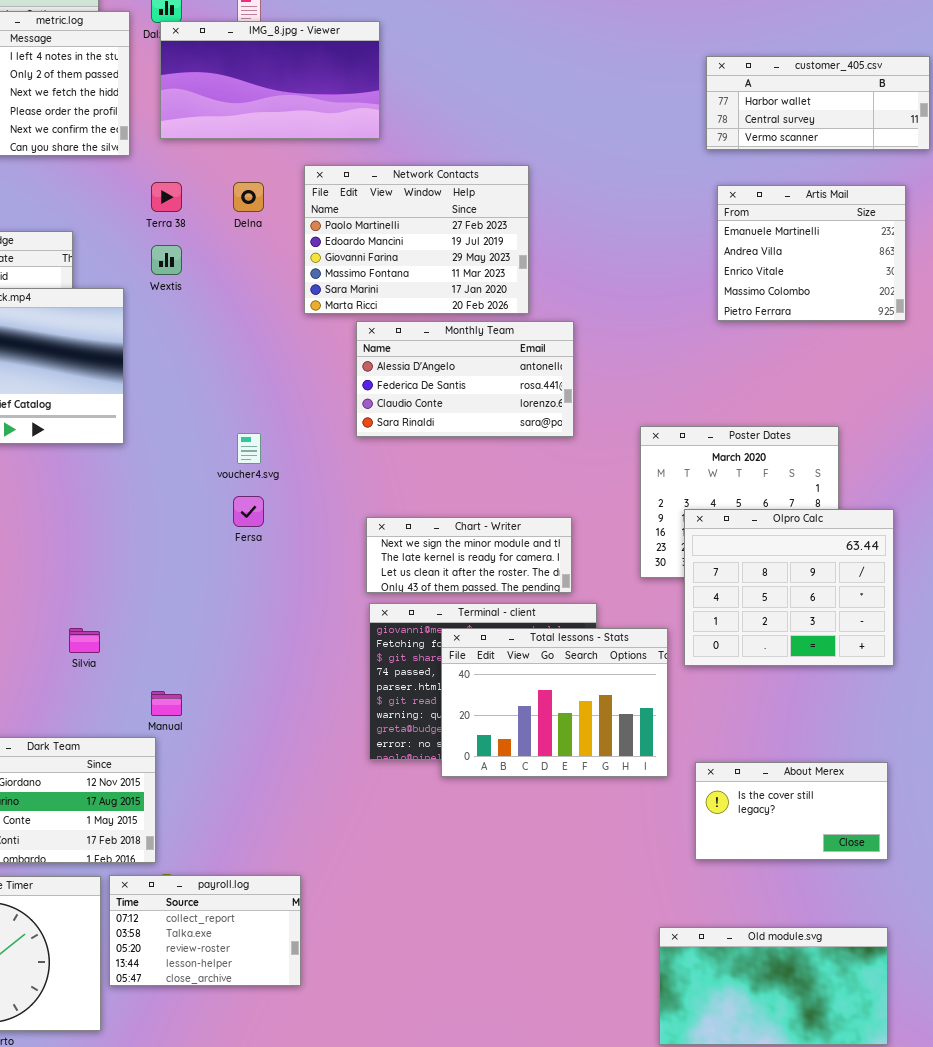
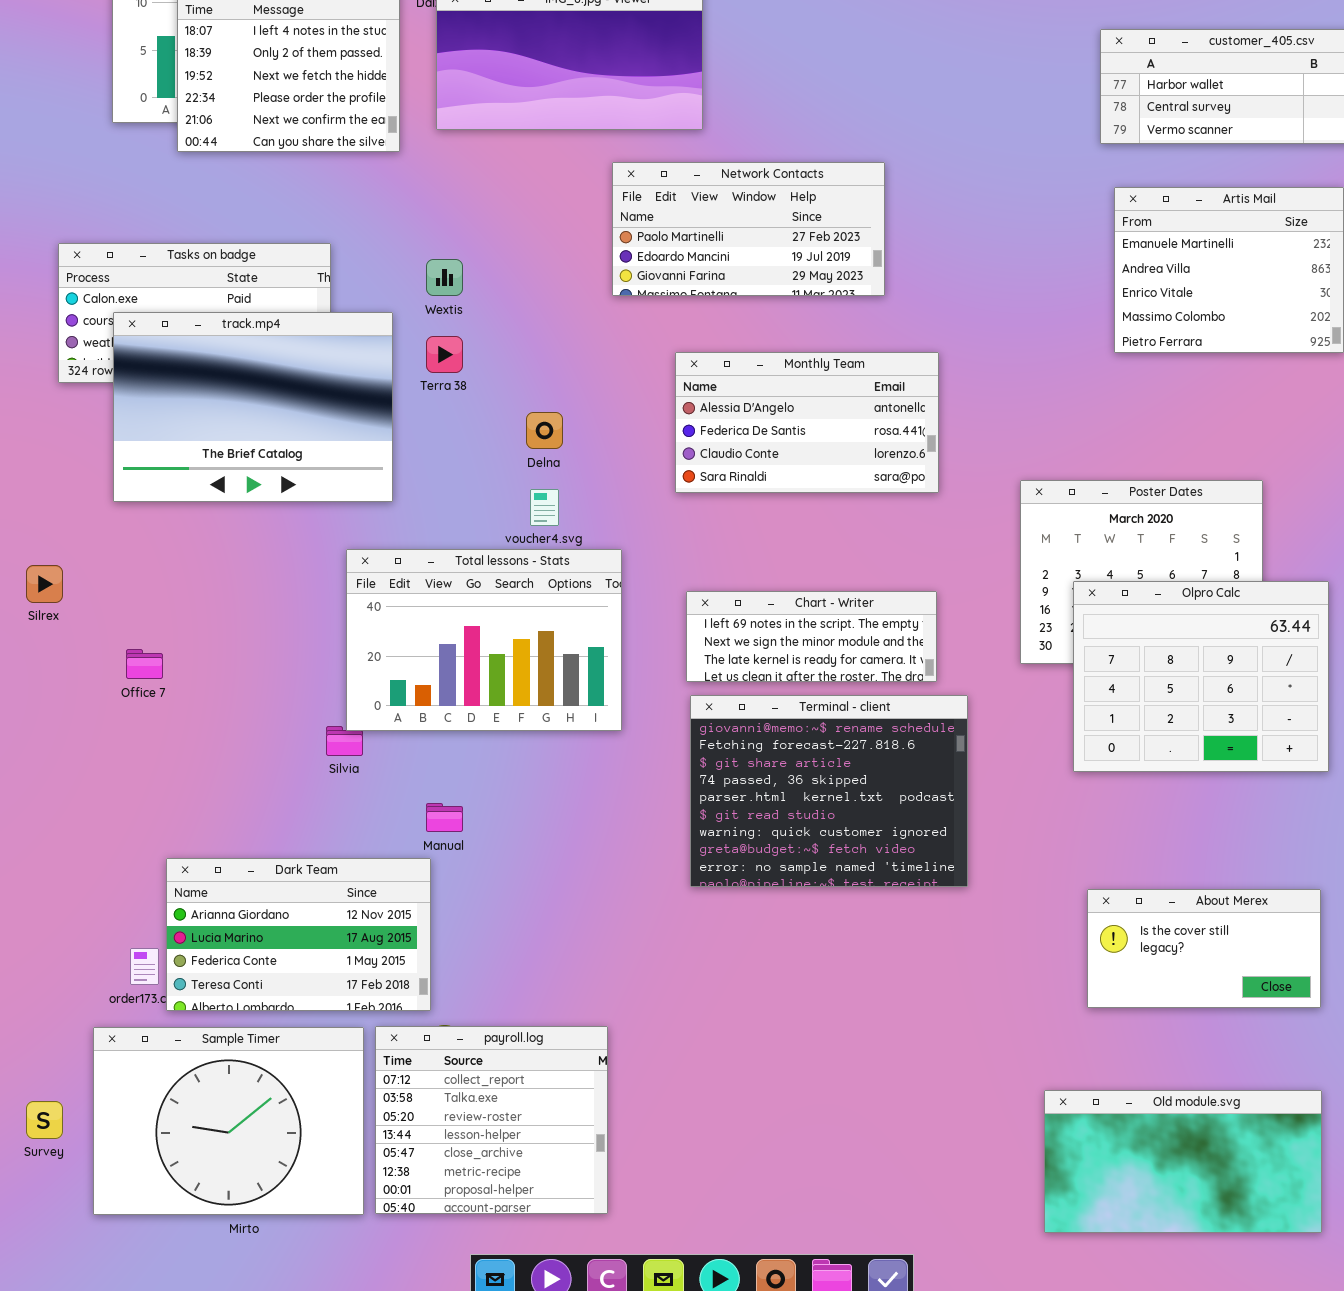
Network Contacts: [304,165,529,314] -> [612,162,885,296], resized
Terra 38: [151,182,182,212] -> [426,336,463,373], moved
Delna: [233,182,264,212] -> [526,412,563,449], moved
Chart - Writer: [366,517,572,593] -> [686,591,937,682], scrolled up 1 row
Total lessons - Stats: [441,628,668,777] -> [346,549,622,731], moved
payroll.log: [109,875,301,986] -> [375,1026,608,1214], resized

